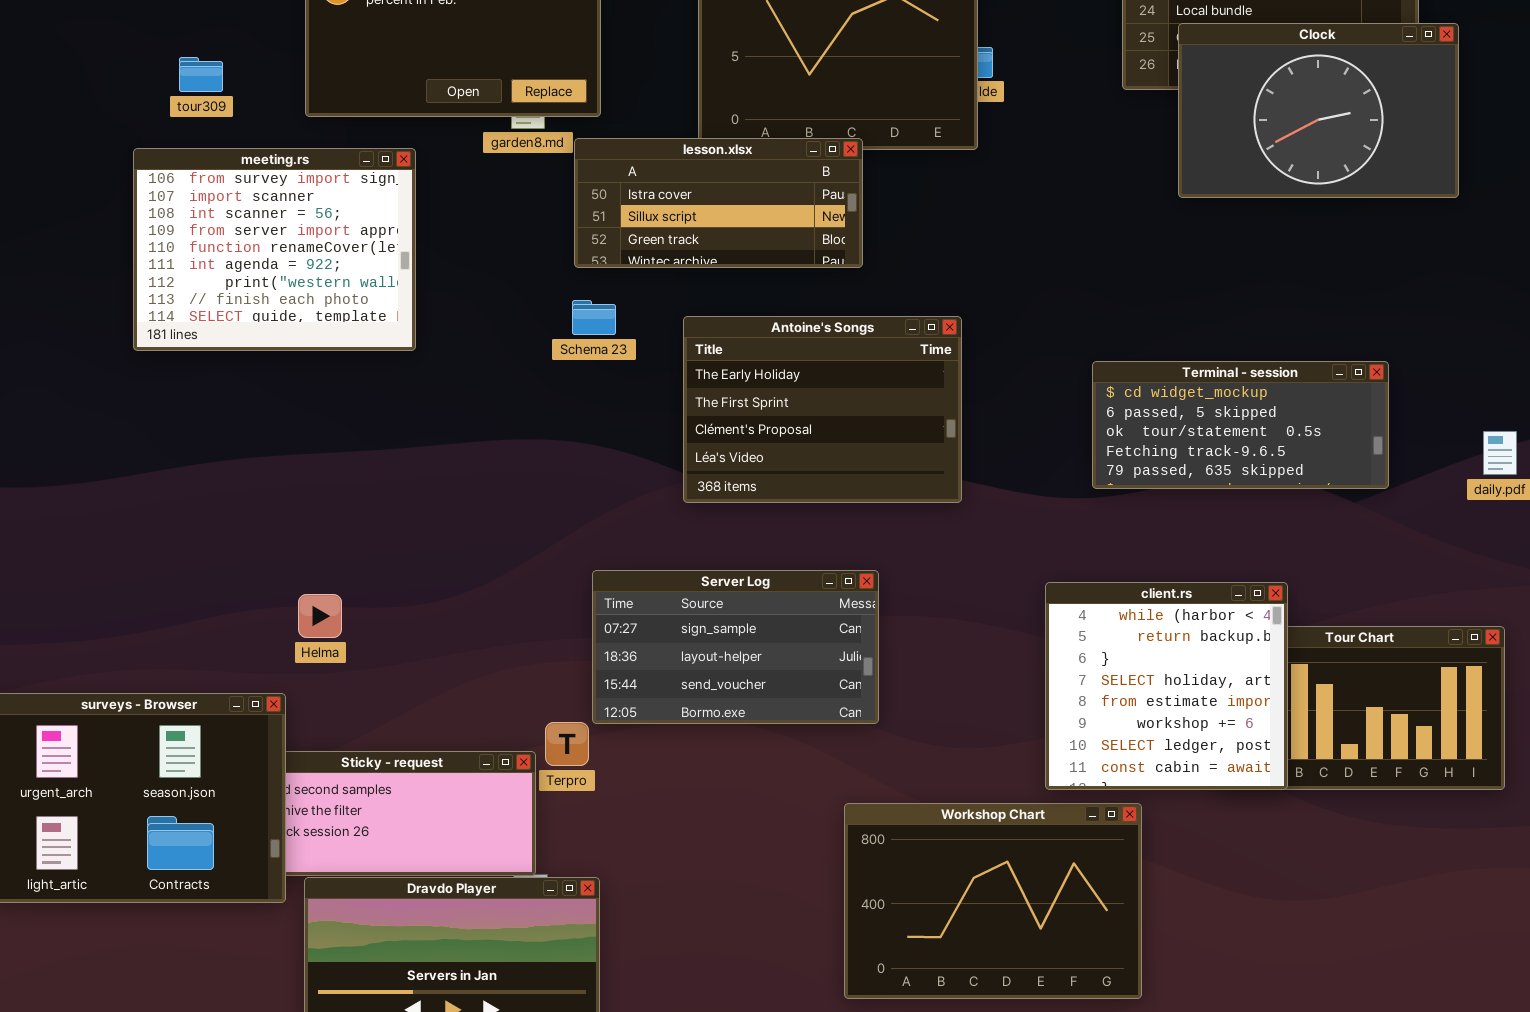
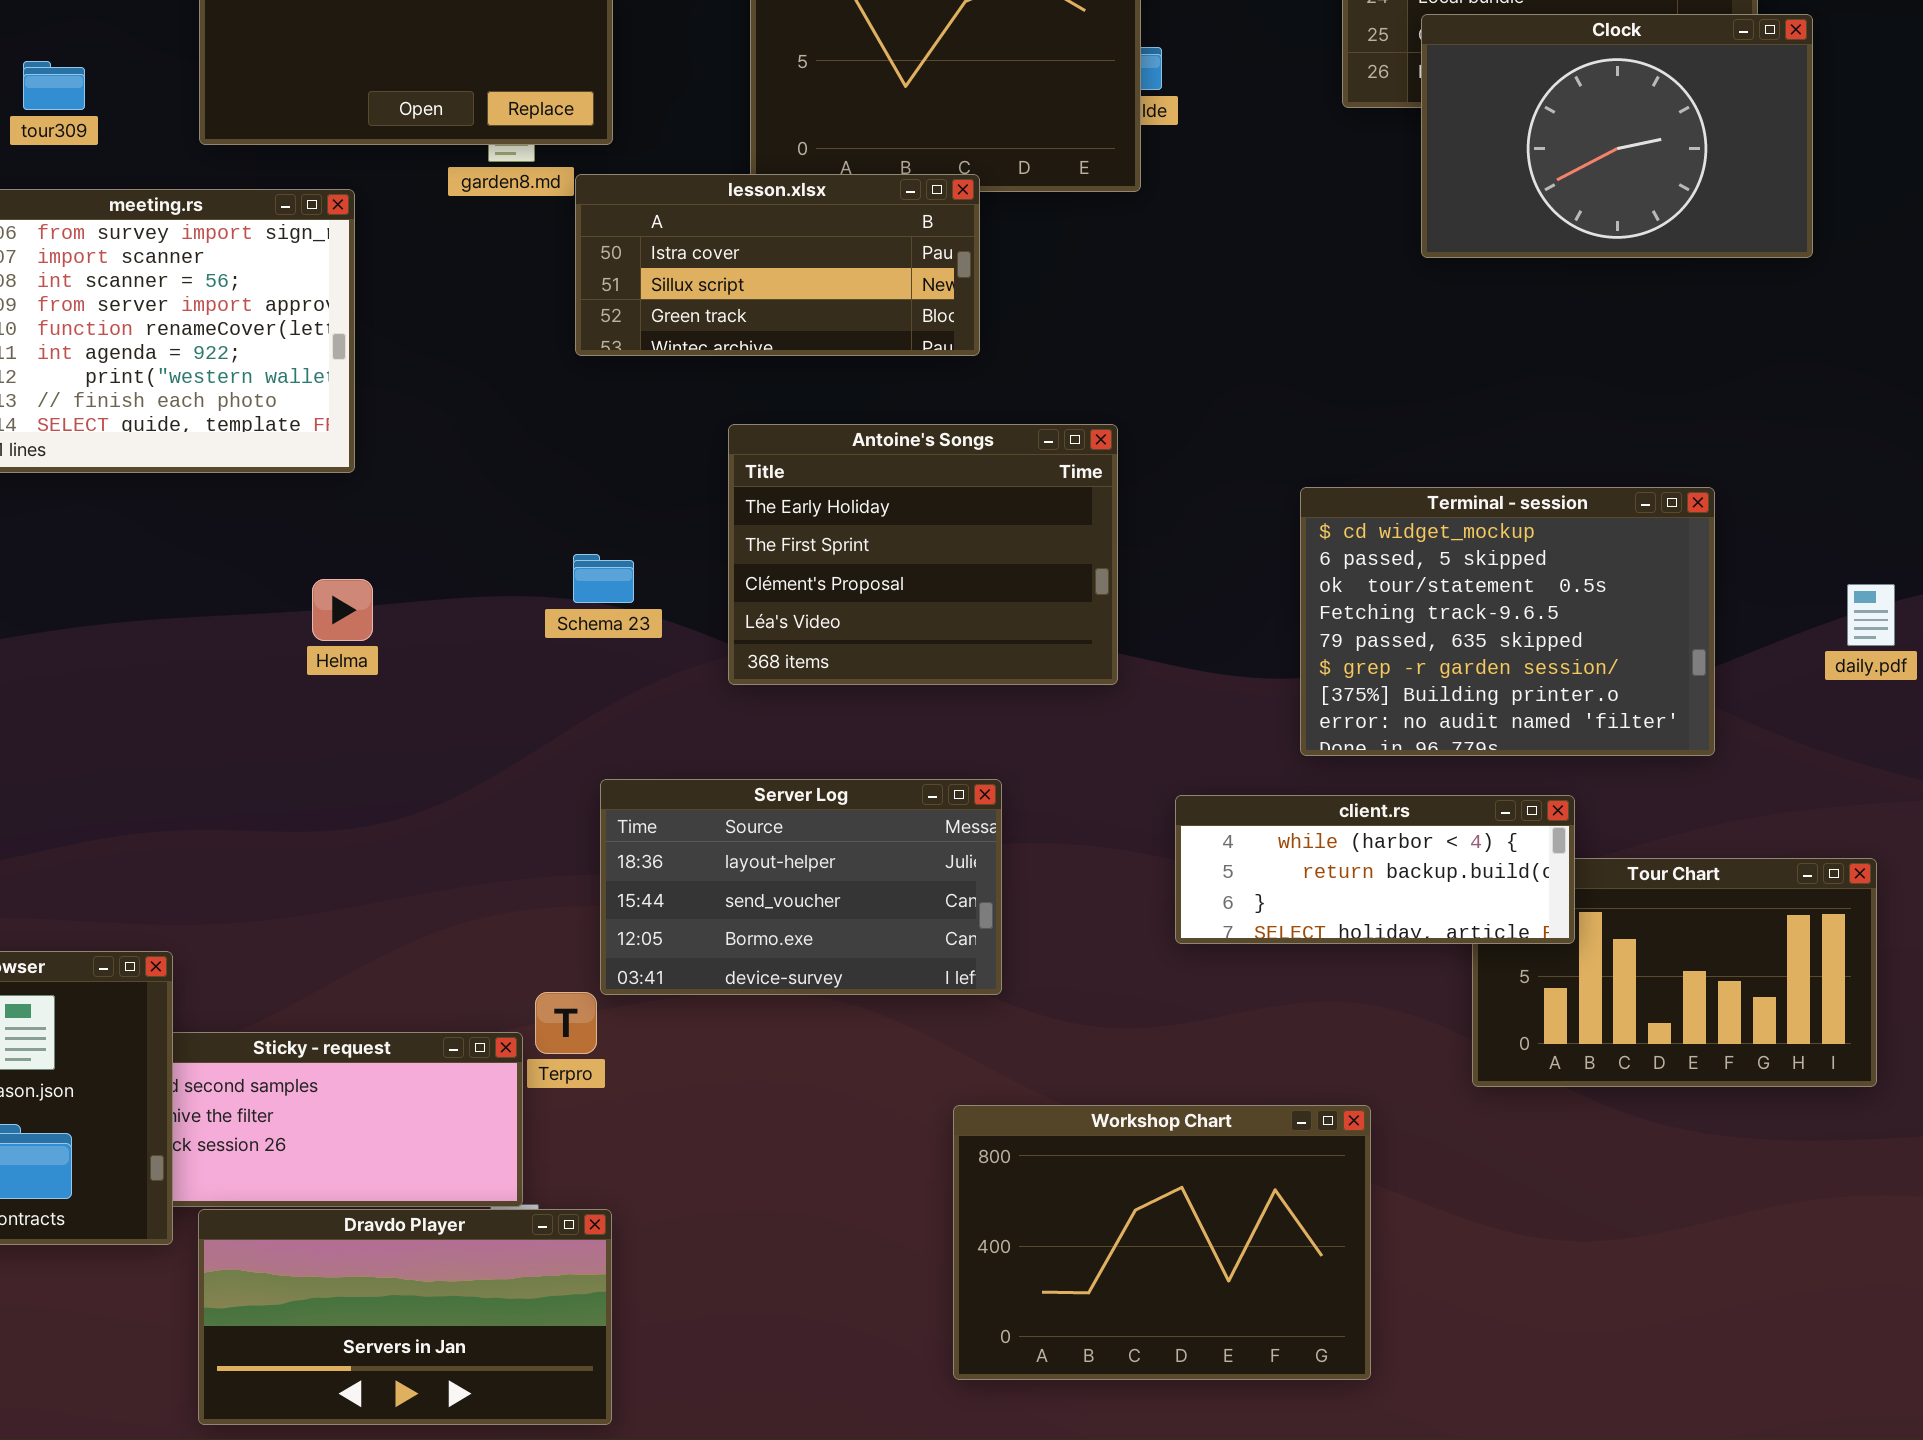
Schema 23: [572,300,616,335] -> [573,554,634,603], moved
Terminal - session: [1092,361,1389,489] -> [1300,487,1715,756], resized
Server Log: [592,570,879,724] -> [600,779,1002,995], scrolled down 1 row
client.rs: [1045,582,1288,790] -> [1175,795,1575,944], resized
Helma: [298,594,342,638] -> [312,579,373,641], moved

